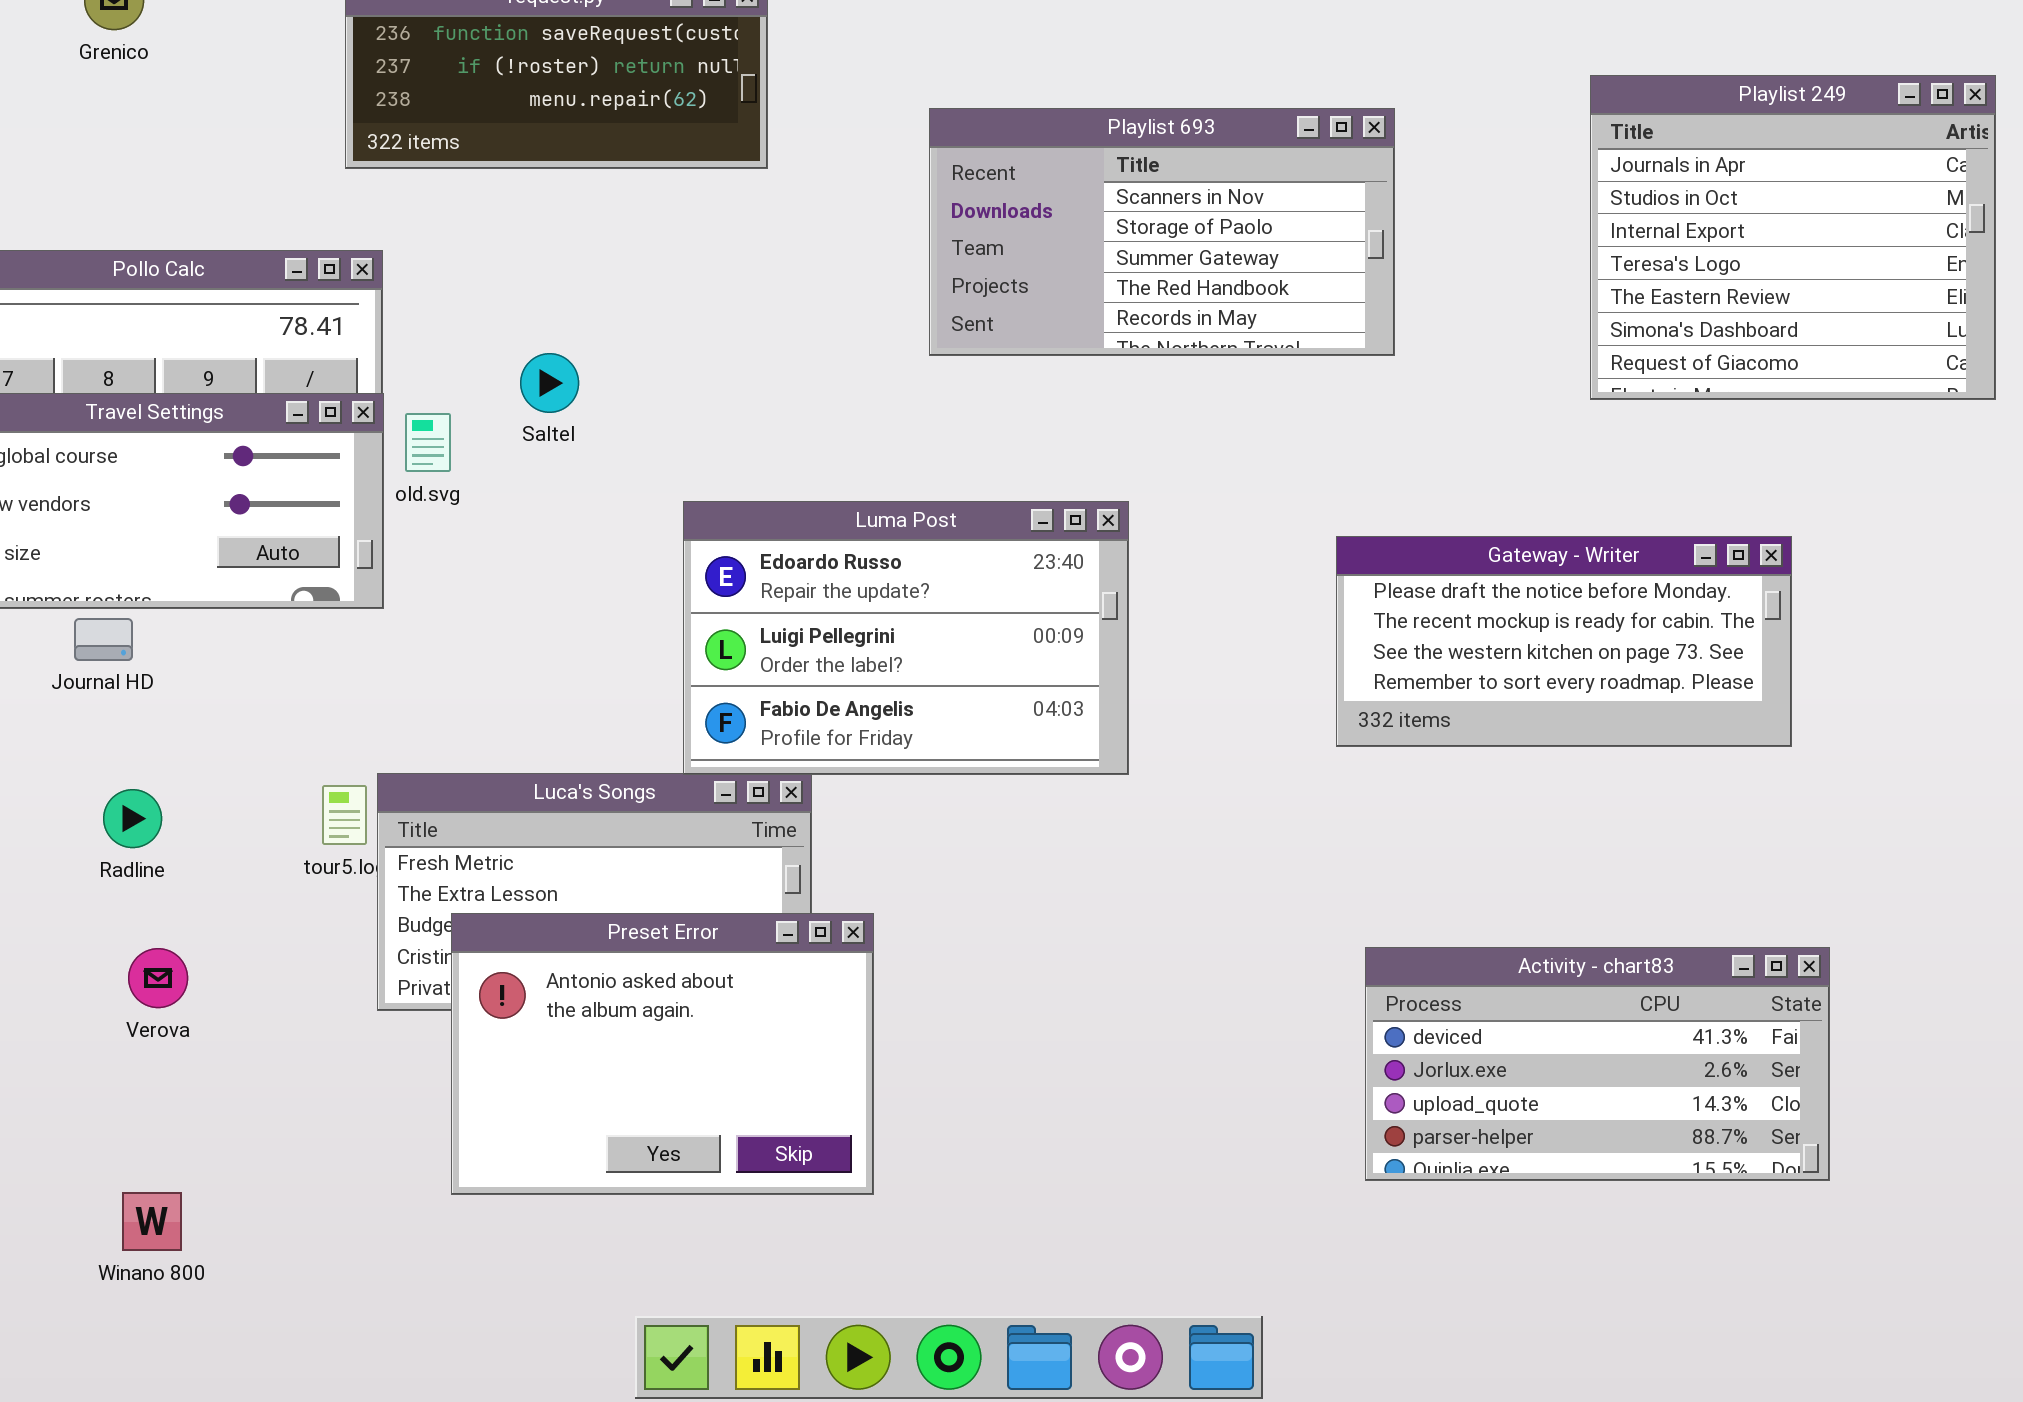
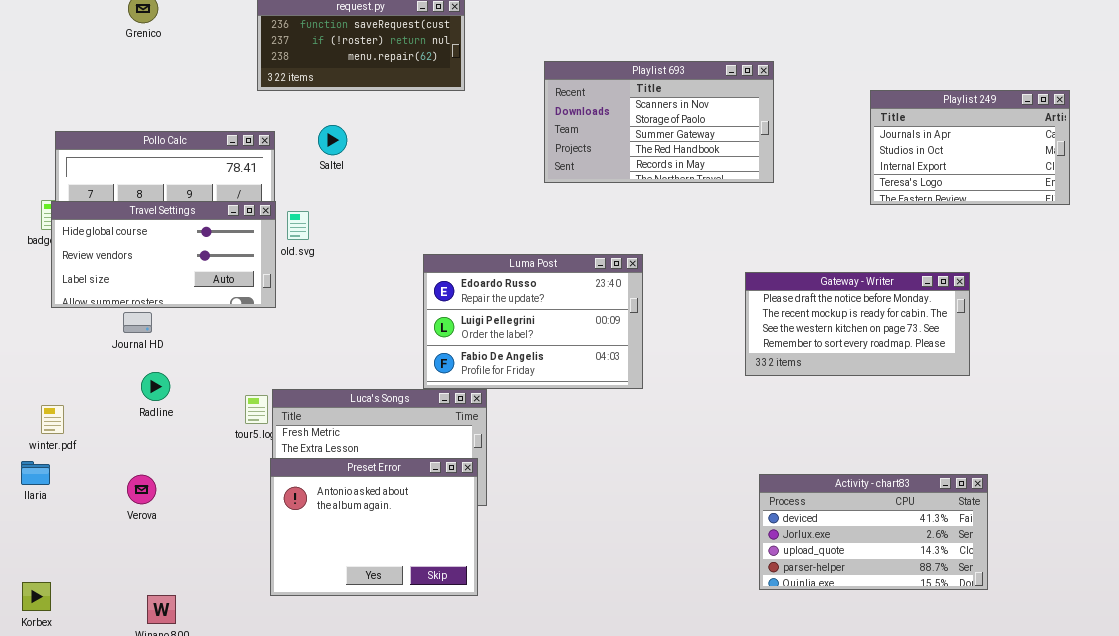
Playlist 249: [1590,75,1996,400] -> [870,90,1070,205], resized
Saltel: [520,353,579,413] -> [318,125,347,155], moved
Radline: [103,789,162,848] -> [141,372,170,401], moved
Preset Error: [451,913,874,1195] -> [270,458,478,596], moved
Verova: [128,948,188,1008] -> [127,475,156,504], moved

